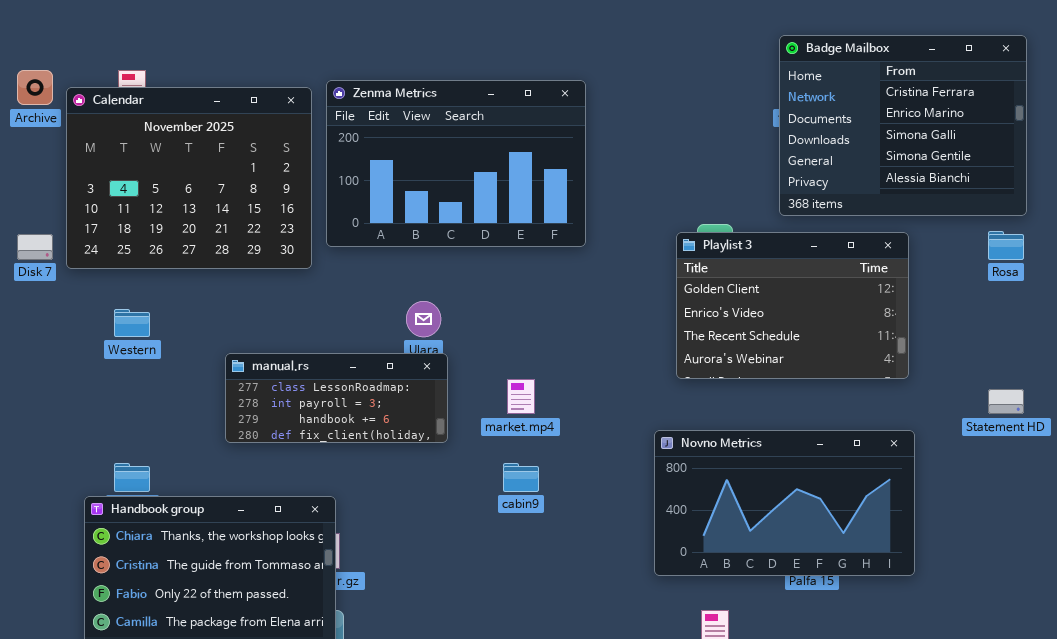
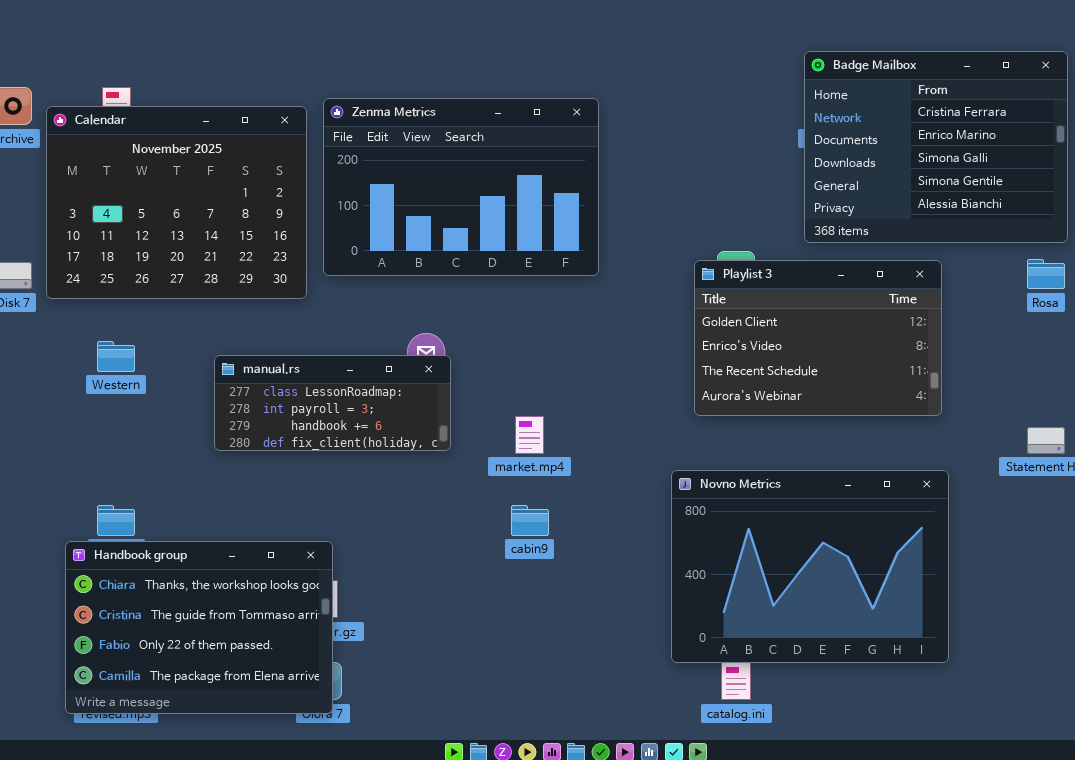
manual.rs: [225,353,448,443] -> [214,355,451,451], moved
Novno Metrics: [654,430,915,576] -> [671,470,949,663], resized

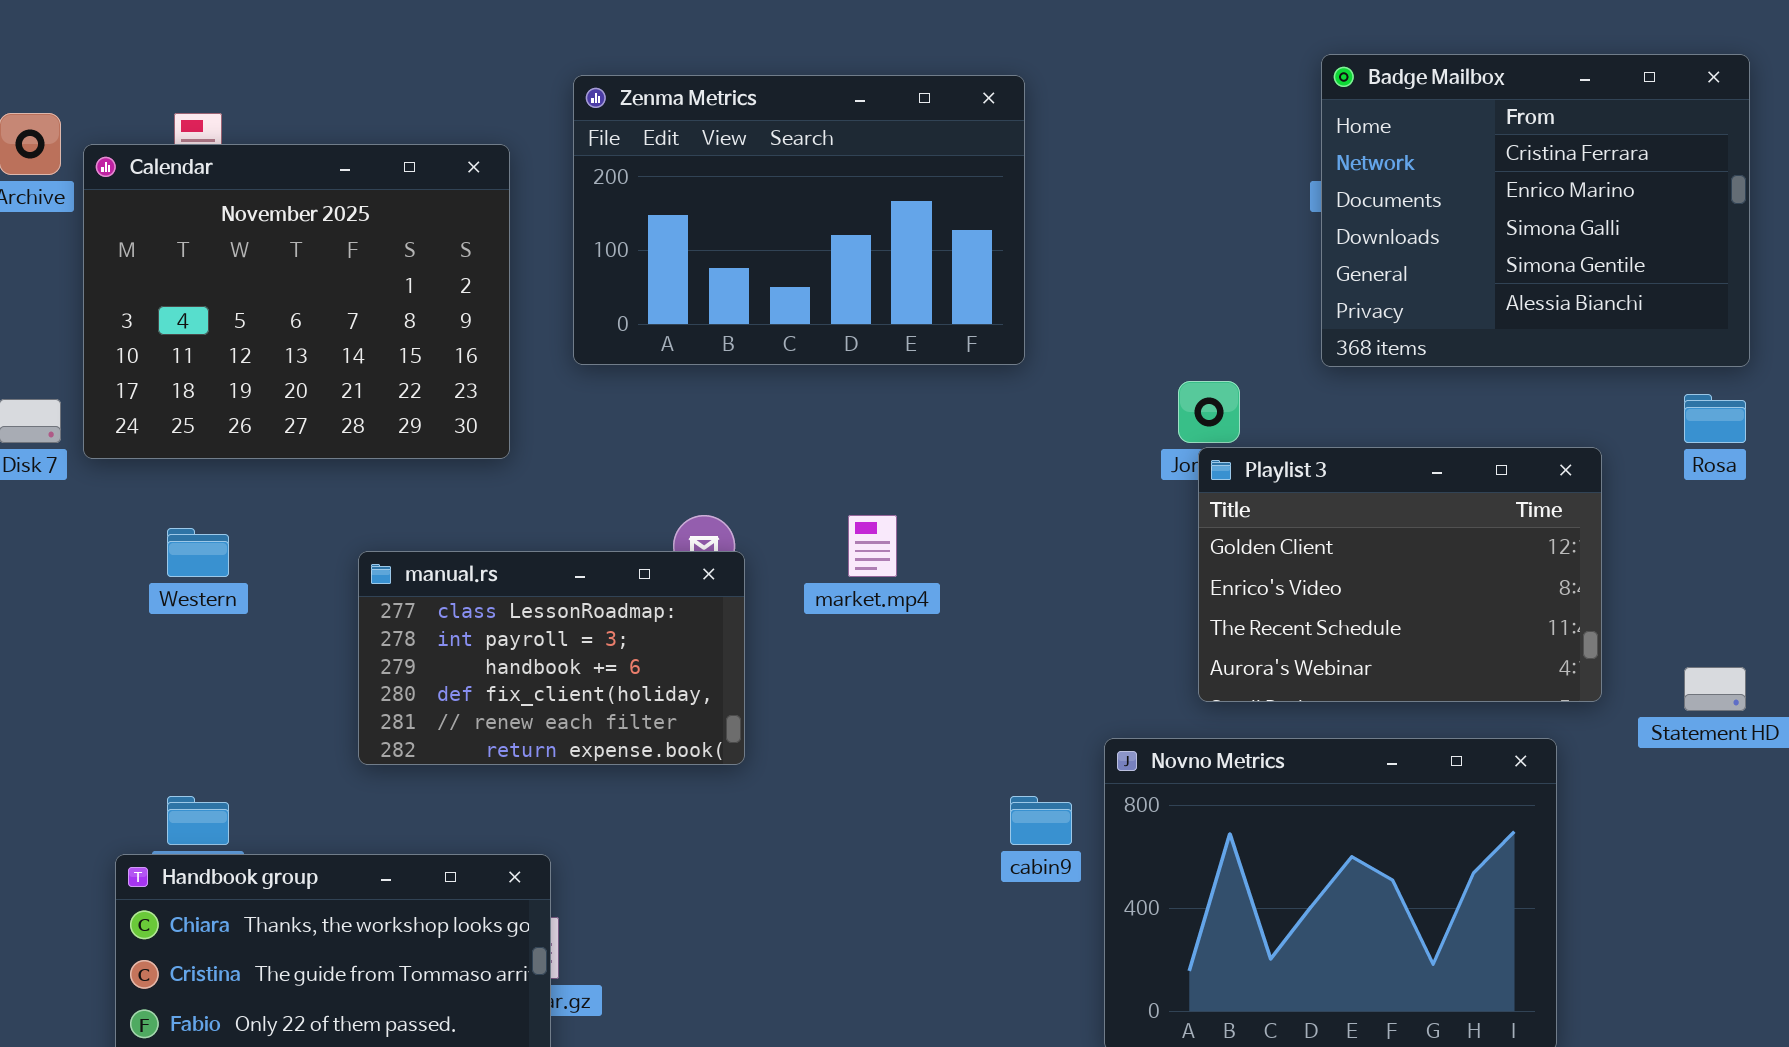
Zenma Metrics: [323,98,599,276] -> [573,75,1025,365], moved
Playlist 3: [694,260,942,416] -> [1198,447,1602,702], moved
manual.rs: [214,355,451,451] -> [358,551,745,765], resized
market.mp4: [515,416,544,454] -> [848,515,897,577], moved
cabin9: [511,505,549,536] -> [1010,796,1072,845], moved

